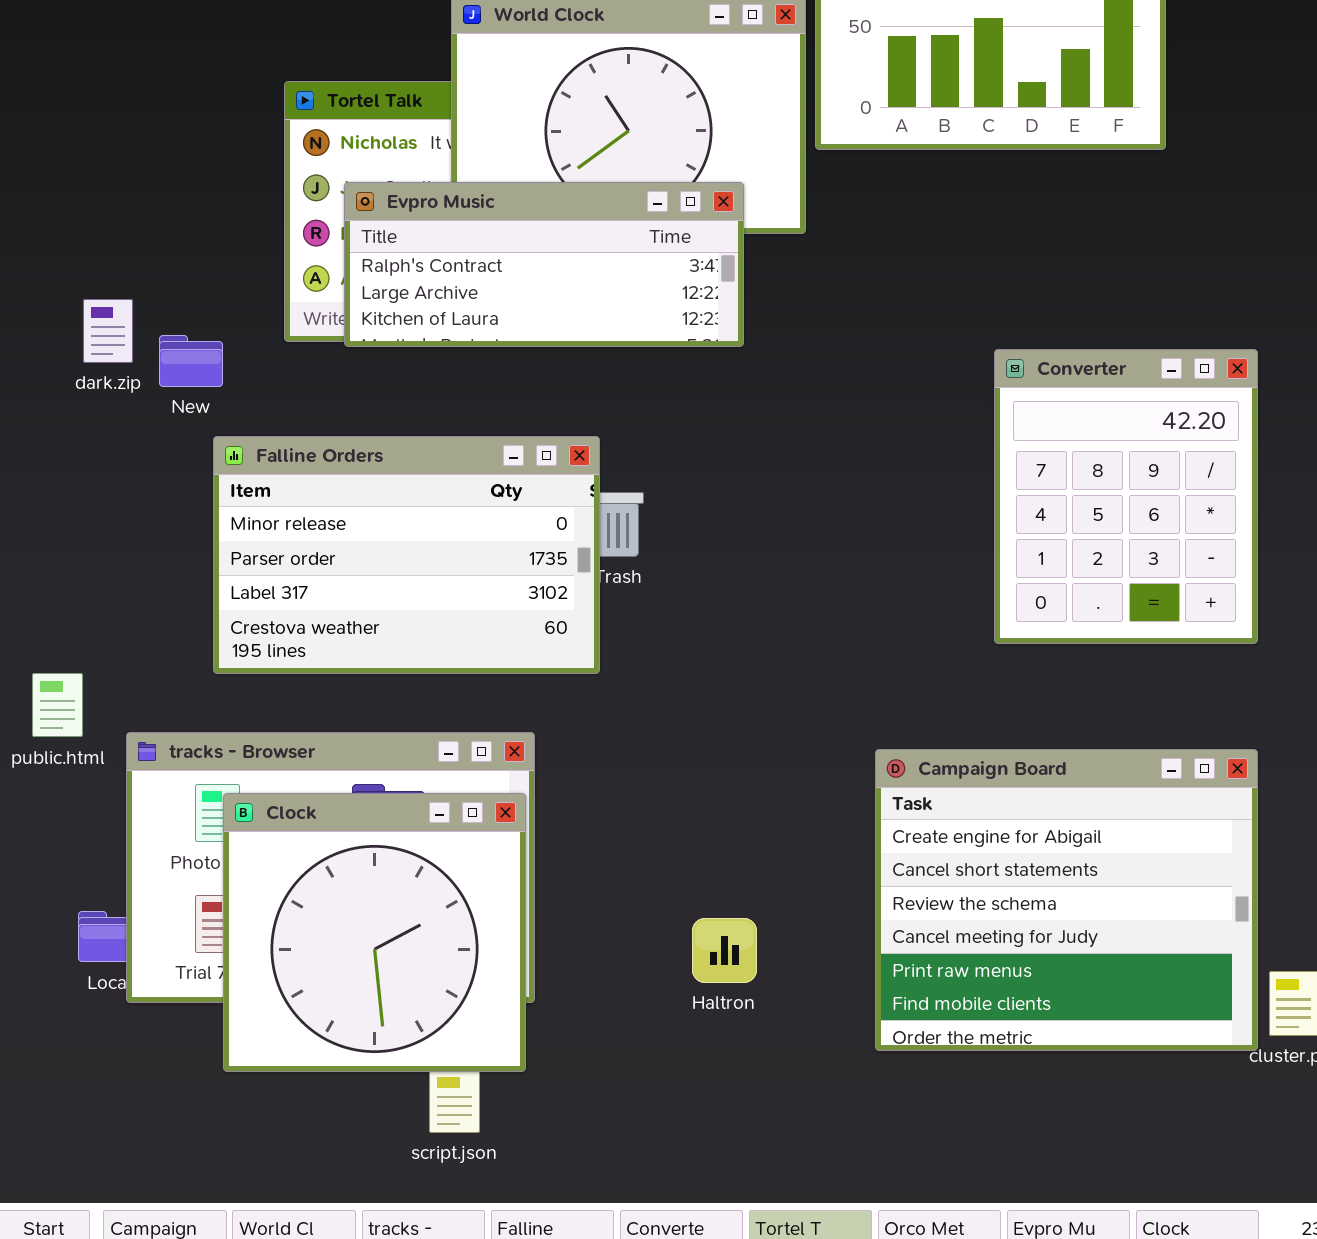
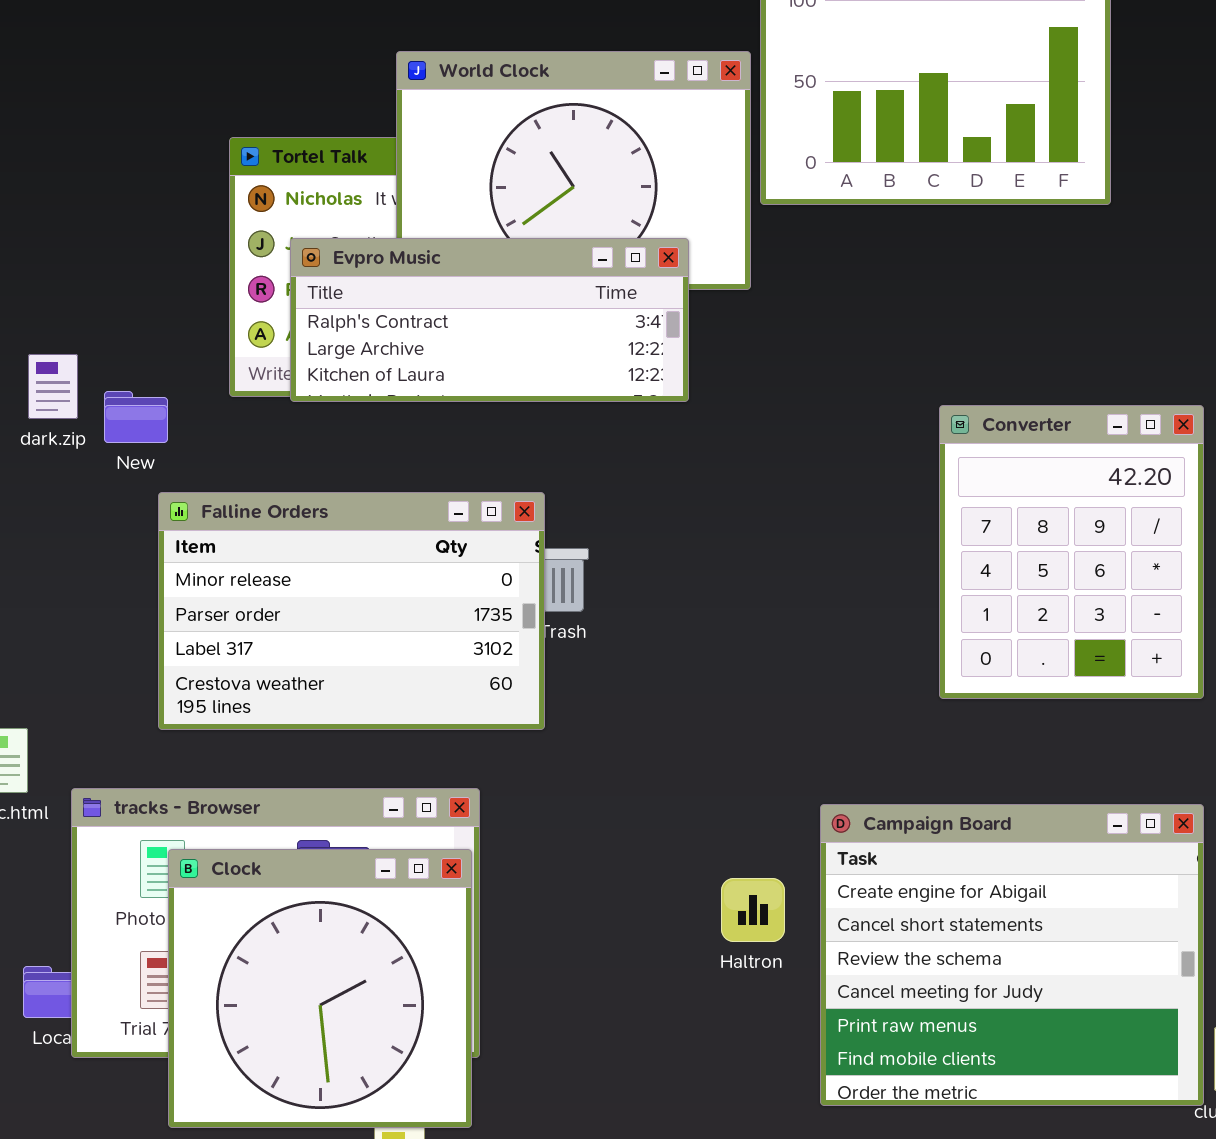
Haltron: [692,918,757,983] -> [721,878,785,942], moved

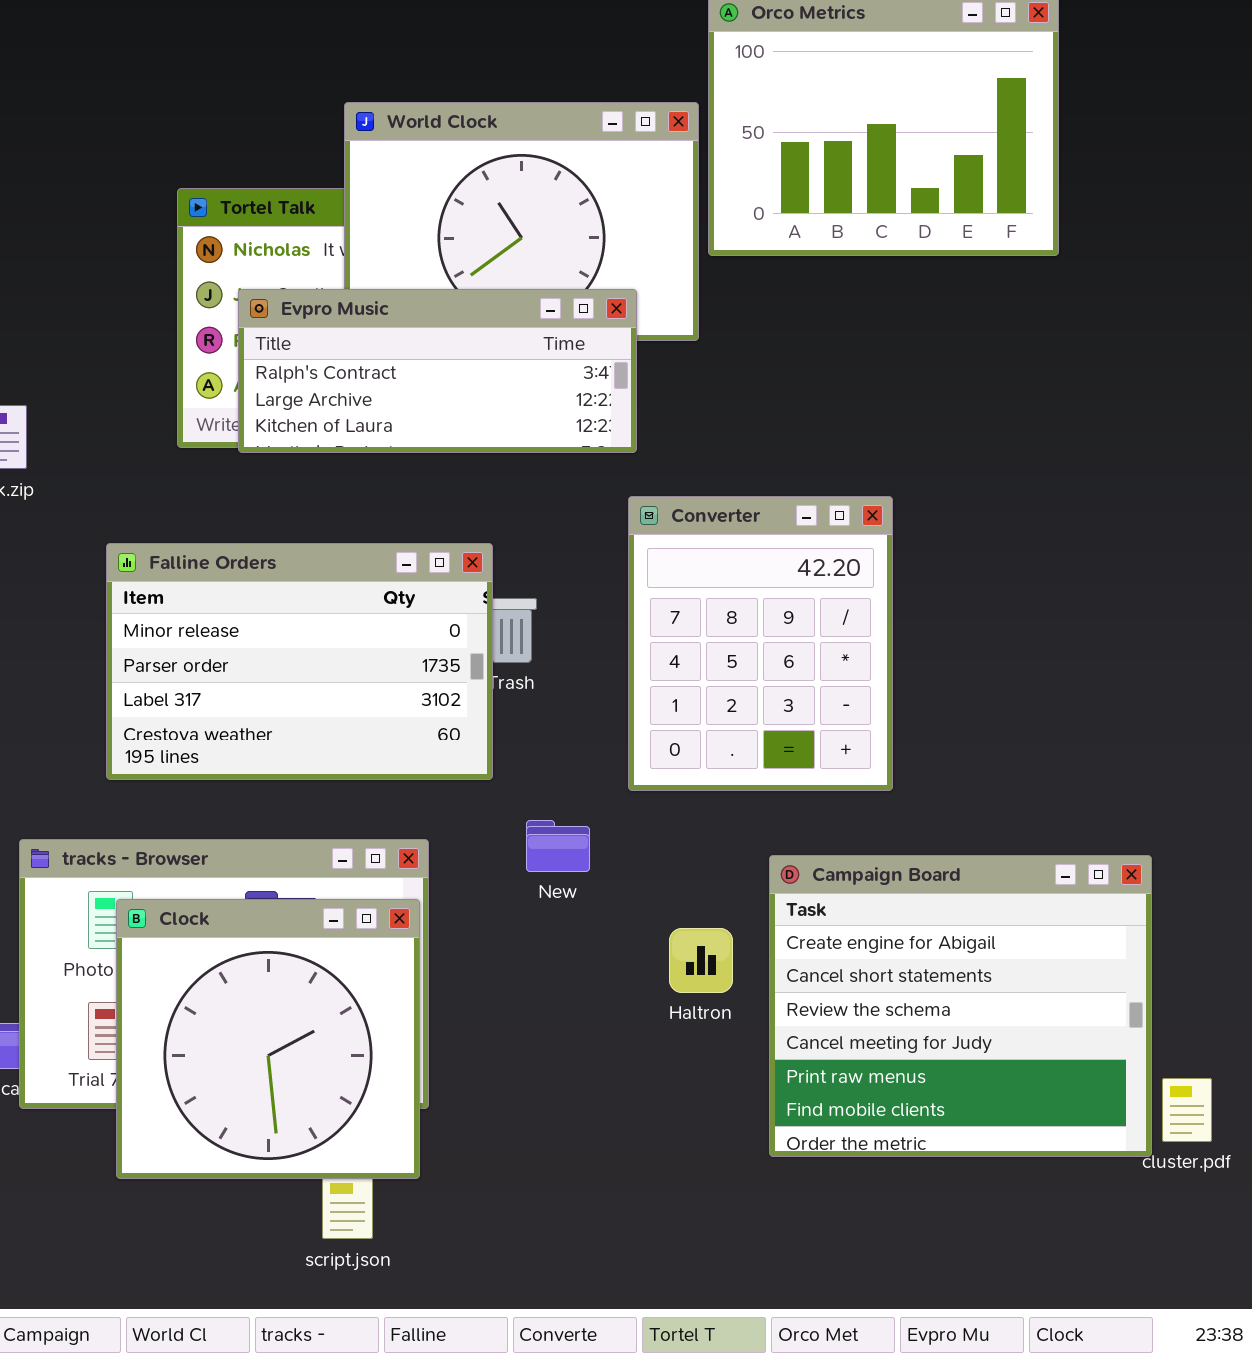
New: [104,391,168,443] -> [526,820,590,872], moved
Converter: [939,405,1204,699] -> [628,496,893,791], moved

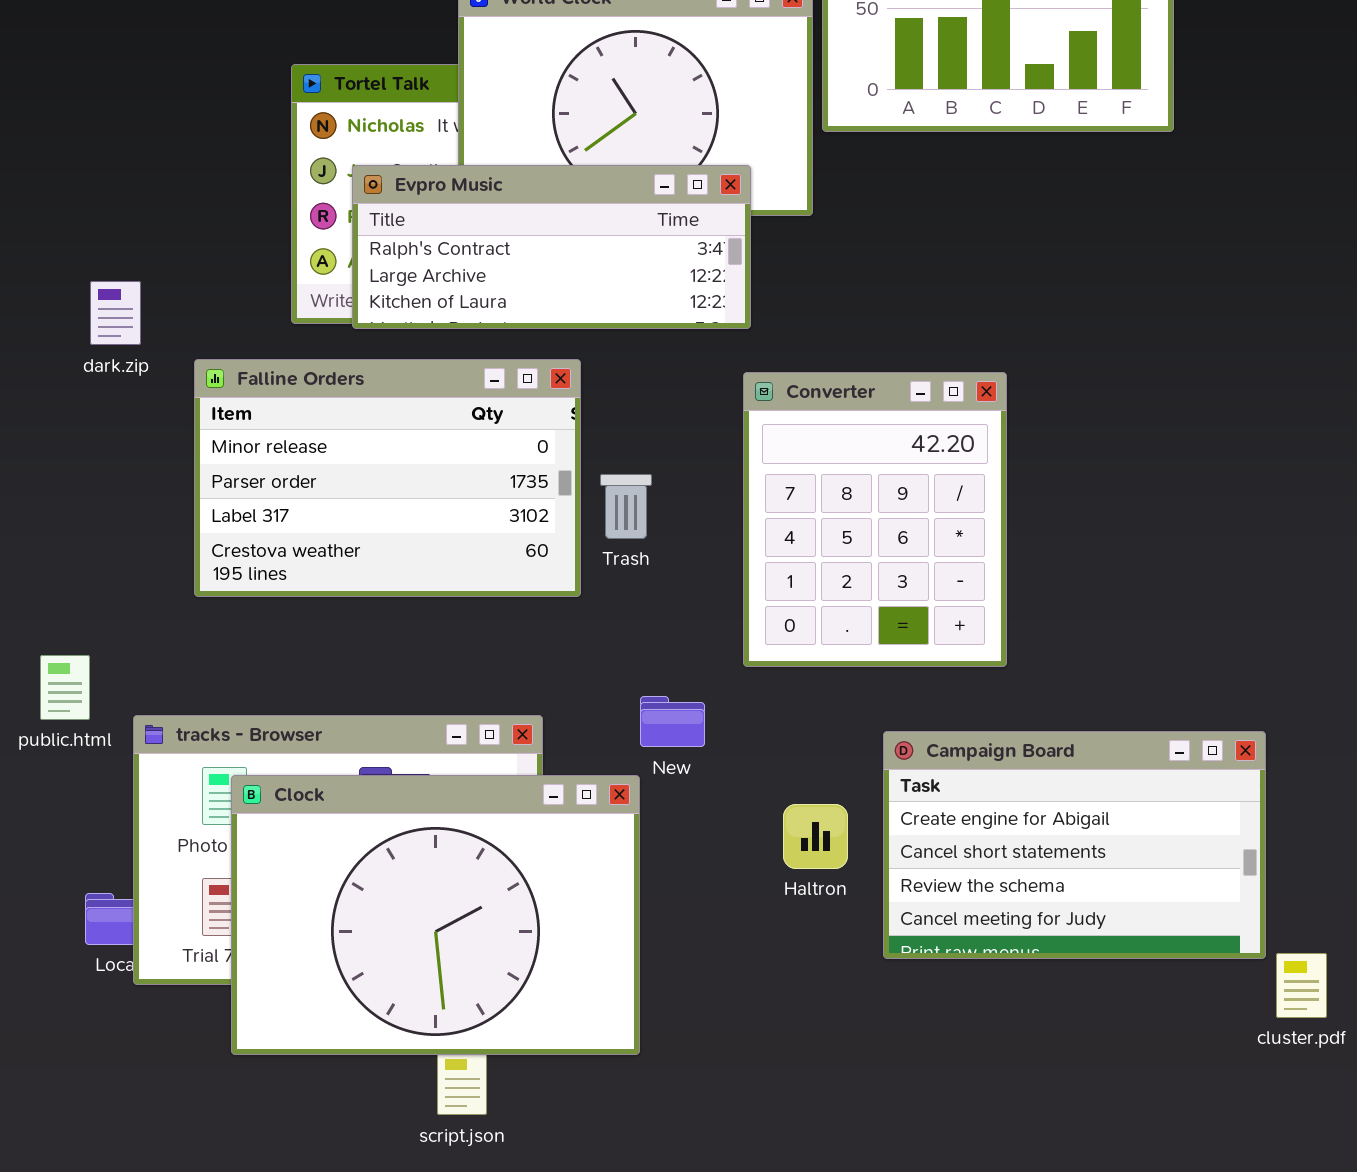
Falline Orders: [106,543,493,780] -> [194,359,581,597], moved
Campaign Board: [769,855,1152,1157] -> [883,731,1266,959], resized
Clock: [116,899,420,1179] -> [231,775,640,1055], resized

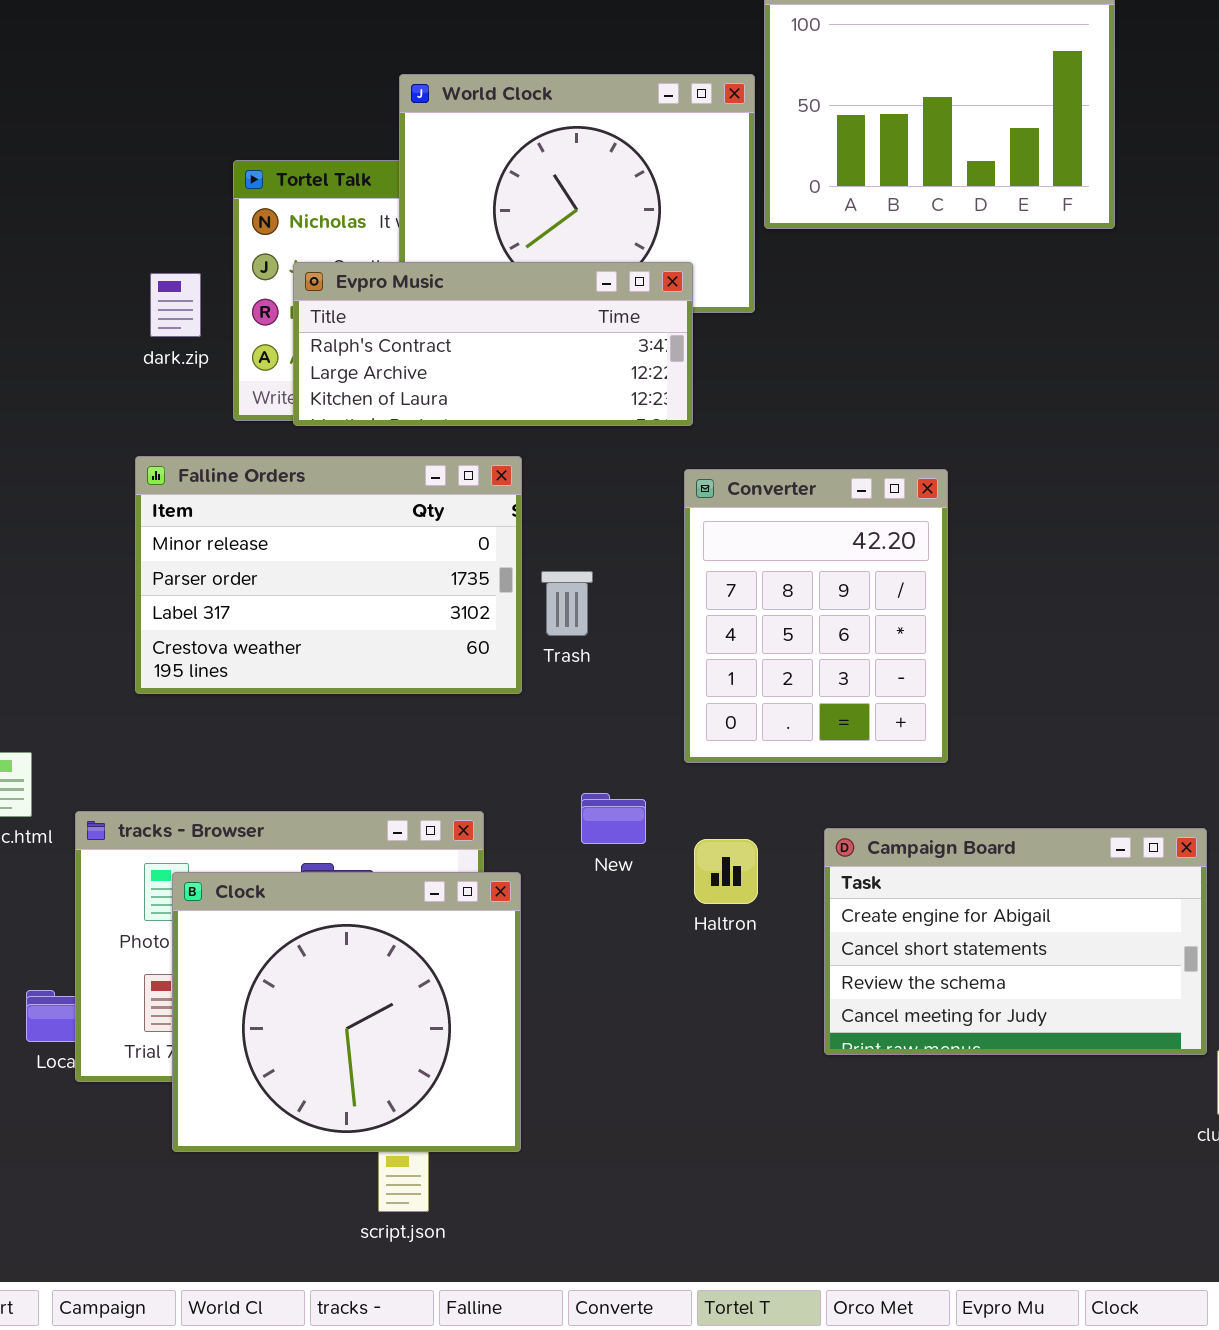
dark.zip: [90,281,141,345] -> [150,273,201,337], moved
Clock: [231,775,640,1055] -> [172,872,521,1152], resized
Haltron: [783,804,848,869] -> [694,839,758,904], moved

